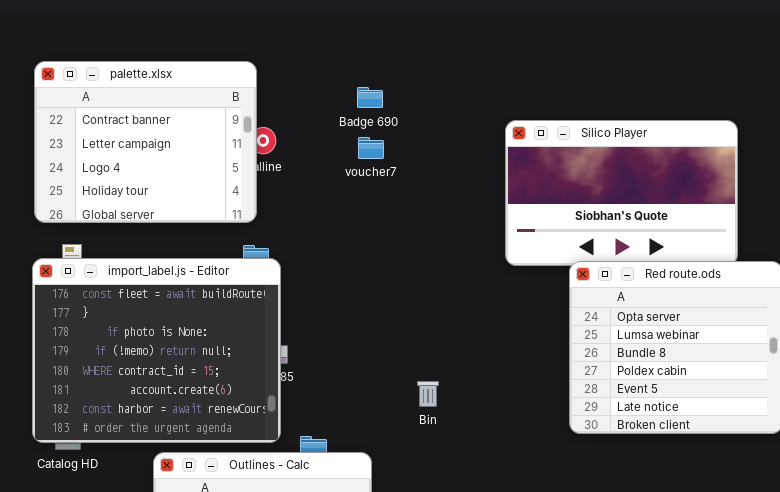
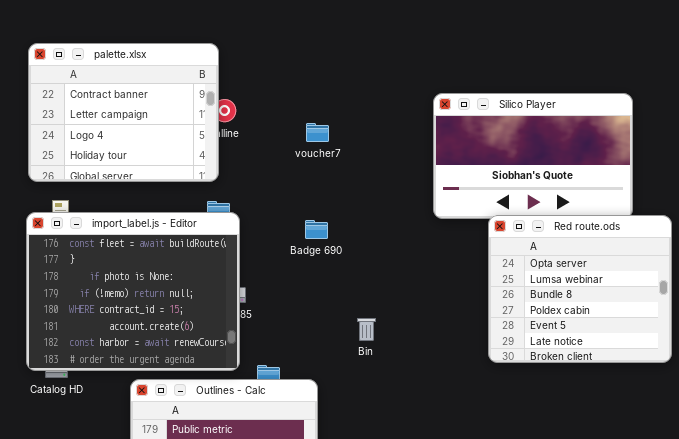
Badge 690: [357,87,383,108] -> [305,220,328,239], moved
voucher7: [358,137,384,159] -> [306,123,329,142], moved

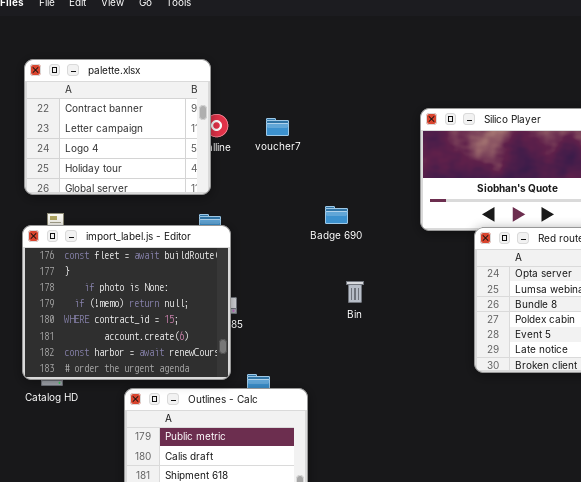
voucher7: [306,123,329,142] -> [266,118,289,136], moved
Badge 690: [305,220,328,239] -> [325,206,348,224], moved
Bin: [357,318,376,341] -> [346,281,364,303], moved

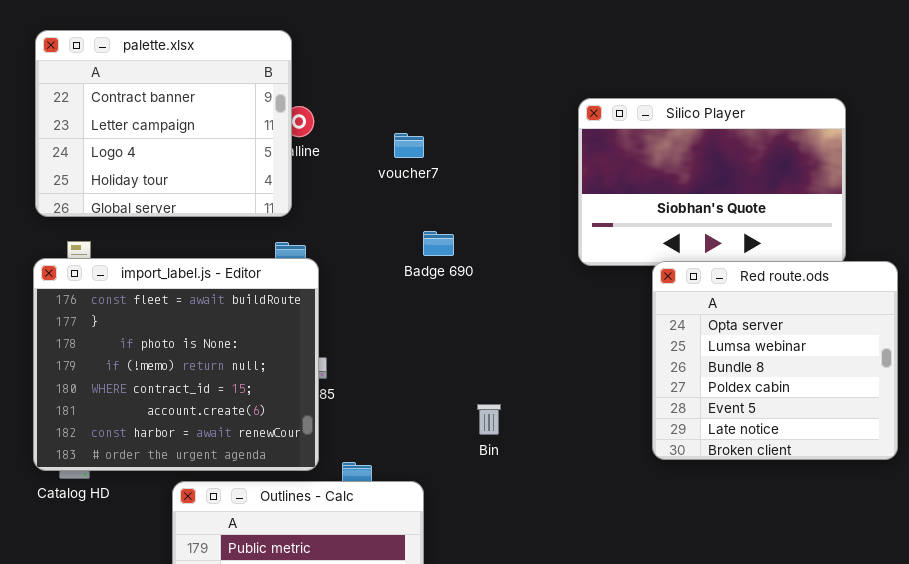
voucher7: [266,118,289,136] -> [394,133,424,158], moved
Badge 690: [325,206,348,224] -> [423,231,454,256], moved
Bin: [346,281,364,303] -> [477,404,501,435], moved

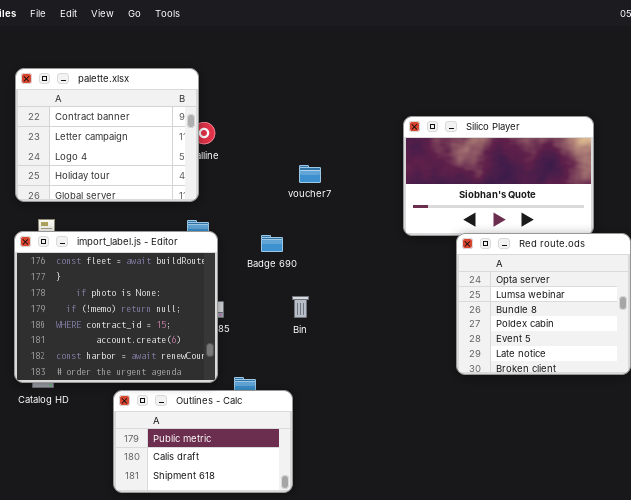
voucher7: [394,133,424,158] -> [299,165,321,183], moved
Badge 690: [423,231,454,256] -> [261,235,283,252], moved
Bin: [477,404,501,435] -> [292,296,309,318], moved

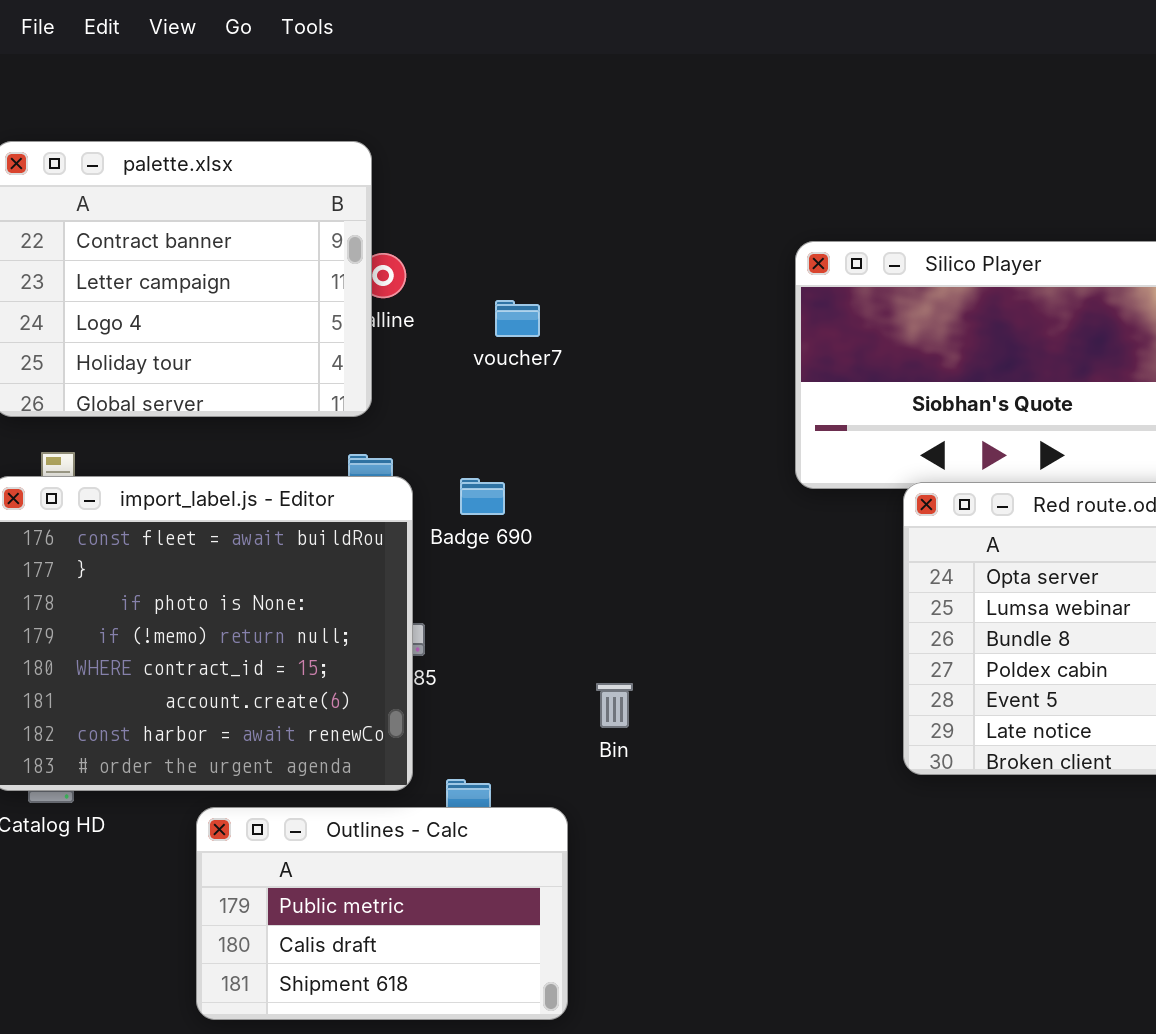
voucher7: [299,165,321,183] -> [495,300,540,337], moved
Badge 690: [261,235,283,252] -> [460,478,505,515], moved
Bin: [292,296,309,318] -> [596,683,633,728], moved

